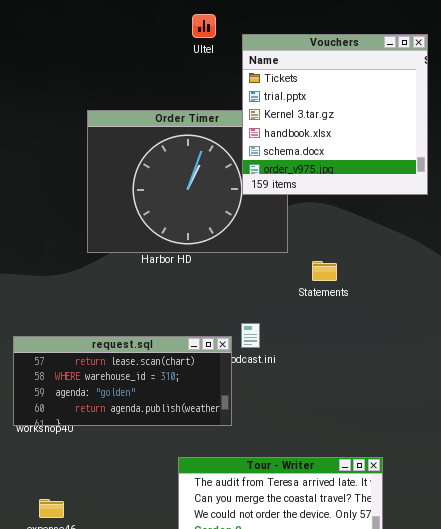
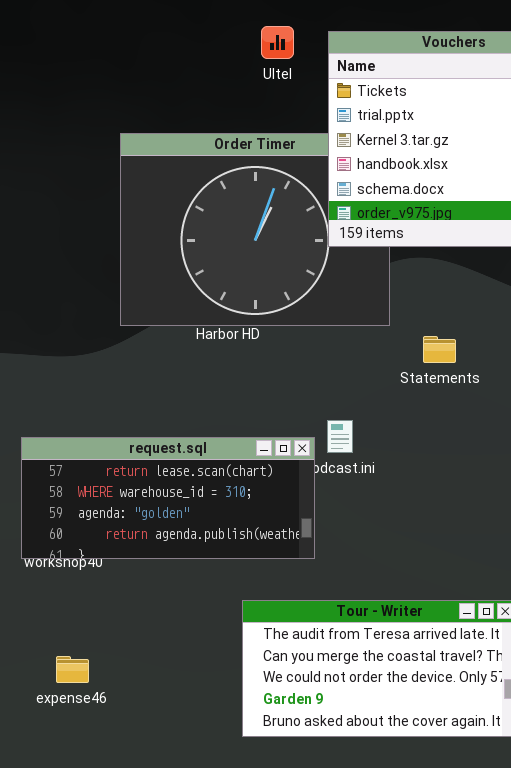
Ultel: [192,14,216,38] -> [261,26,294,59], moved

